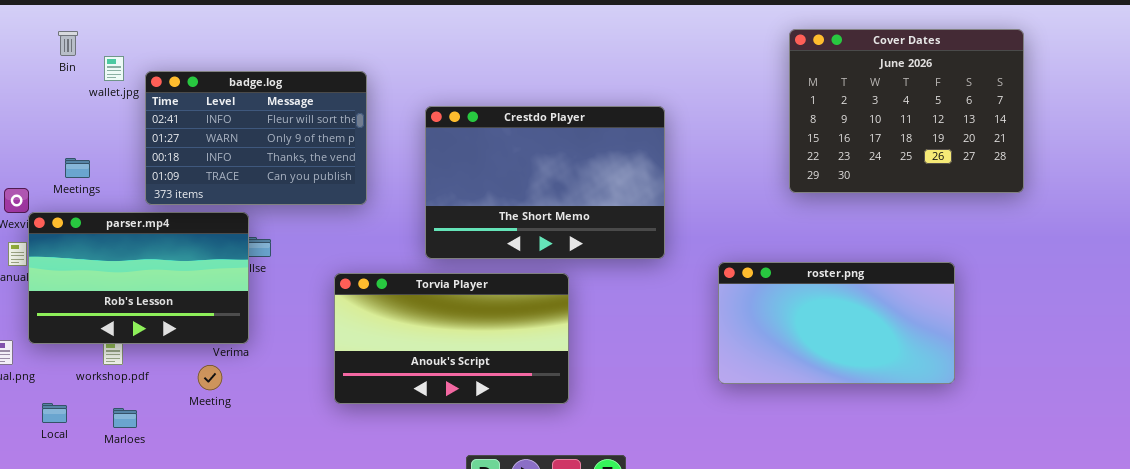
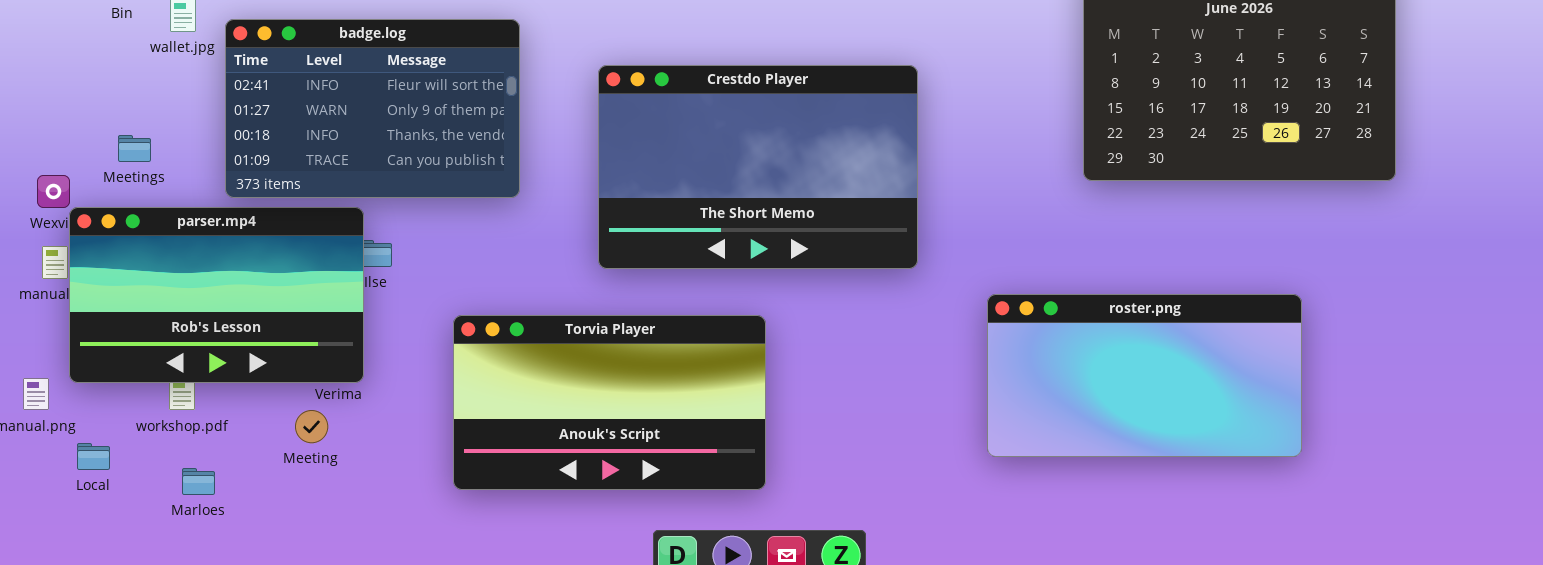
roster.png: [718,262,955,384] -> [987,294,1302,457], moved
Torvia Player: [334,273,569,404] -> [453,315,766,490], moved
Local: [42,403,67,423] -> [77,443,110,470], moved

